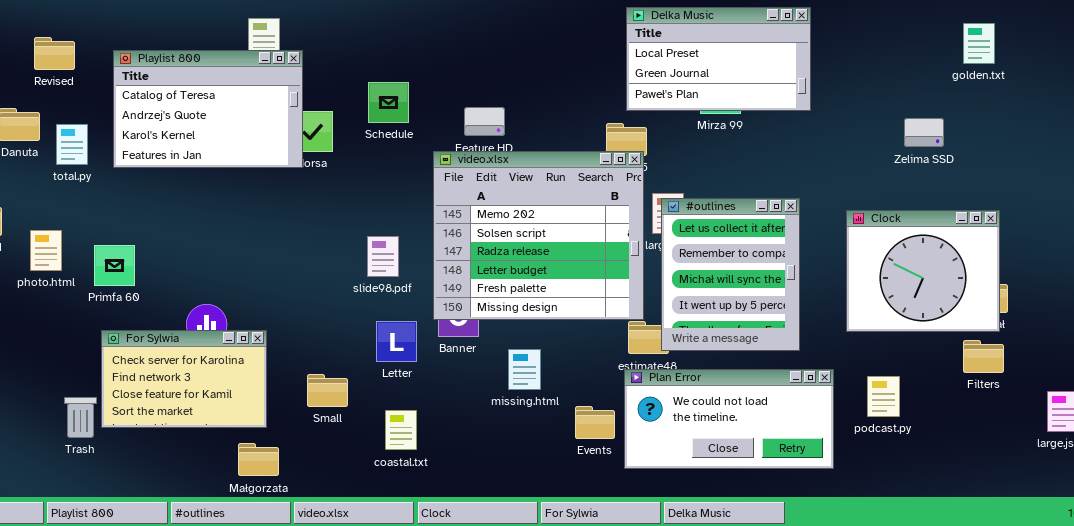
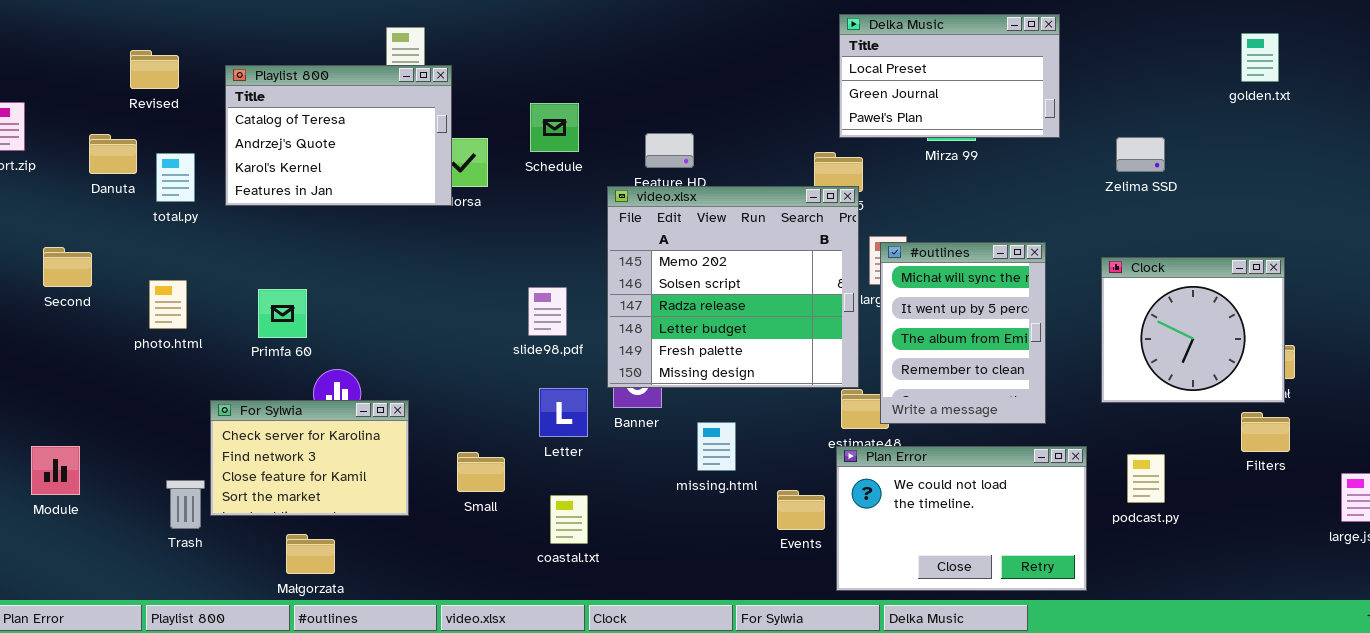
Zelima SSD: [904,118,944,147] -> [1116,137,1165,172], moved
#outlines: [661,198,800,351] -> [880,242,1046,424], scrolled down 2 rows
photo.html: [30,230,62,271] -> [149,280,187,329], moved
Primfa 60: [94,245,135,286] -> [258,289,307,338], moved
Plan Error: [624,369,834,469] -> [836,446,1087,591], resized
Małgorzata: [238,443,279,476] -> [286,534,335,574], moved

